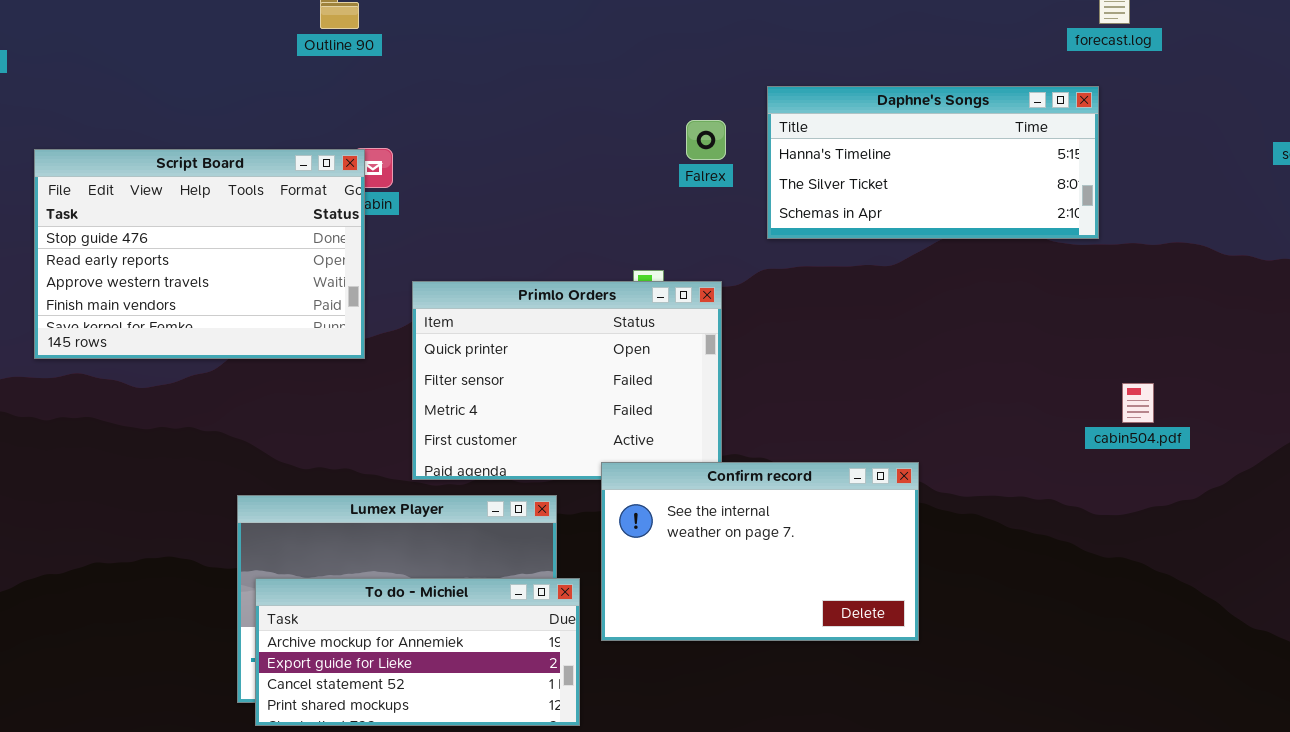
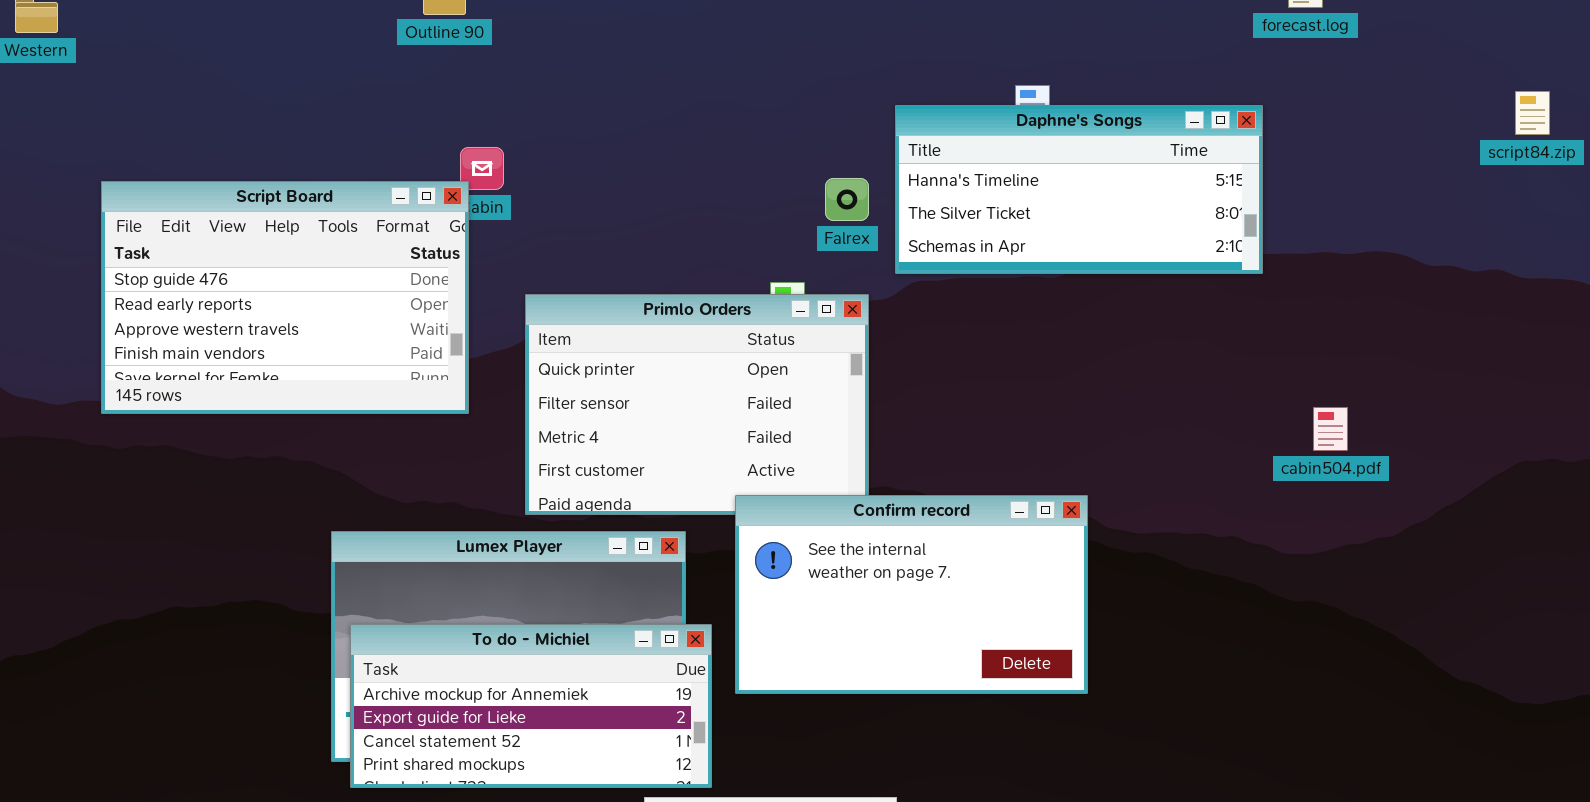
Daphne's Songs: [767,86,1099,239] -> [895,105,1263,274], moved
Falrex: [686,120,726,160] -> [825,178,869,221], moved
Script Board: [34,149,365,359] -> [101,181,469,414], moved

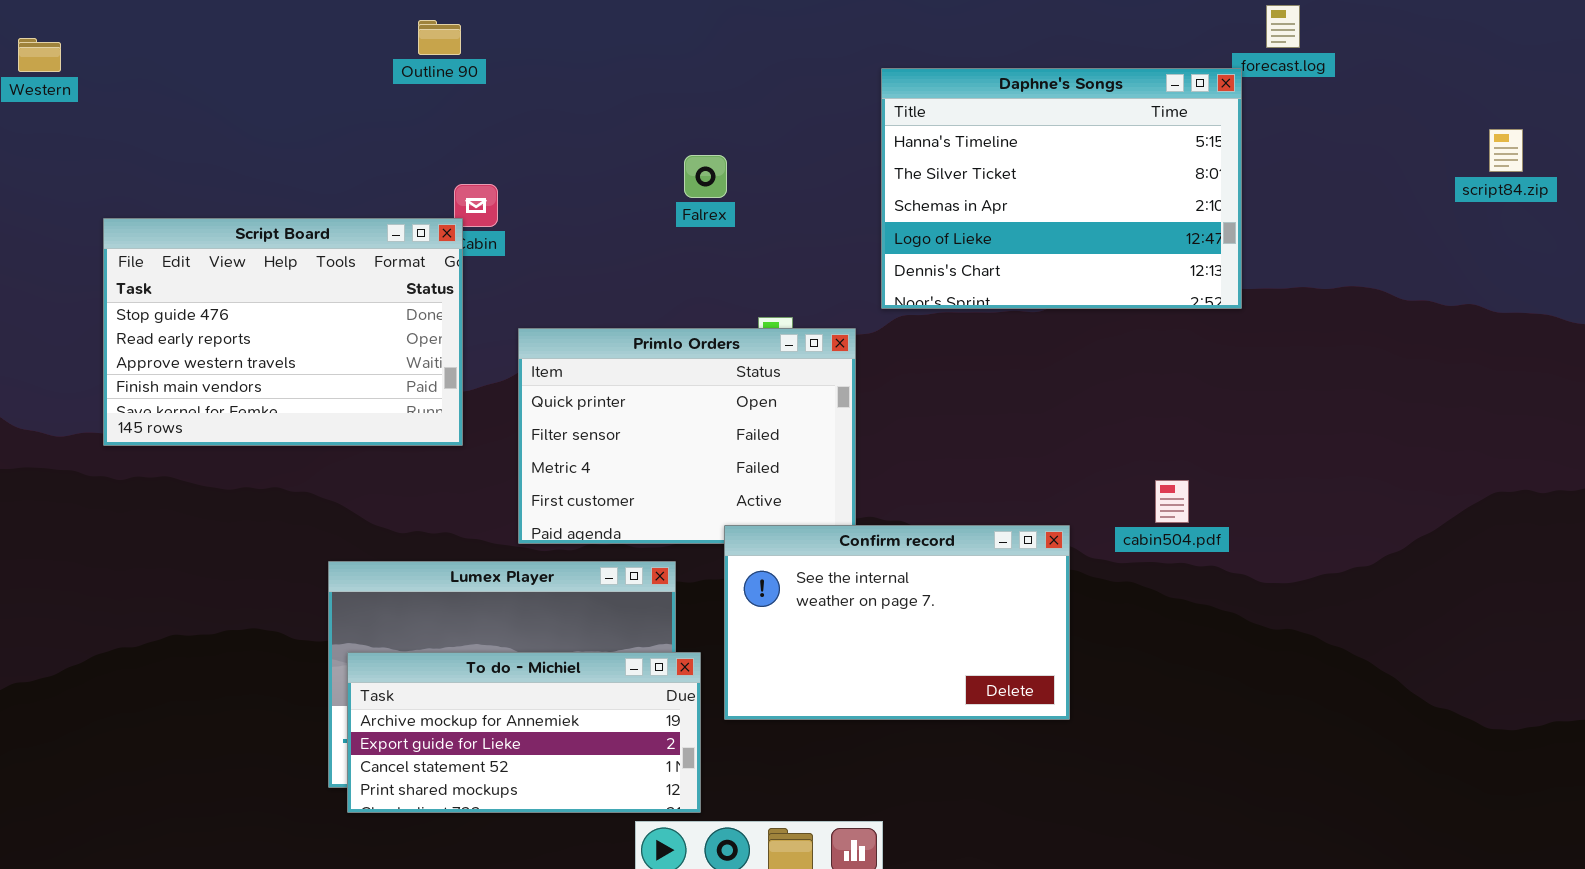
Daphne's Songs: [895,105,1263,274] -> [881,68,1242,309], resized
Falrex: [825,178,869,221] -> [684,155,727,198], moved
cabin504.pdf: [1313,407,1348,451] -> [1155,480,1189,523], moved

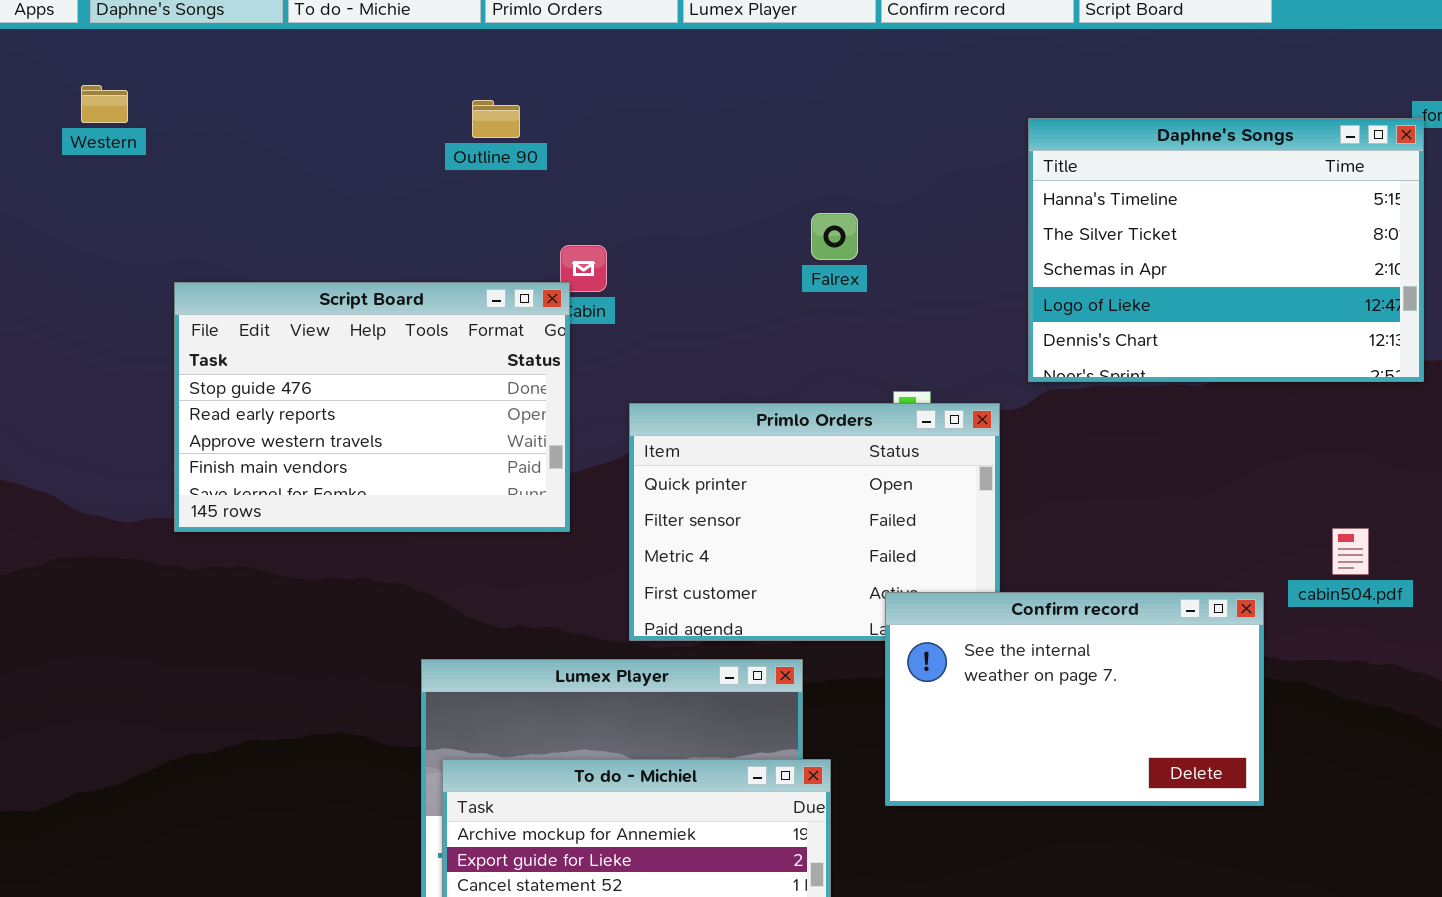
Outline 90: [418,20,461,55] -> [472,100,520,138], moved
cabin504.pdf: [1155,480,1189,523] -> [1332,528,1369,575], moved
Confirm record: [724,525,1070,720] -> [885,592,1264,806], moved

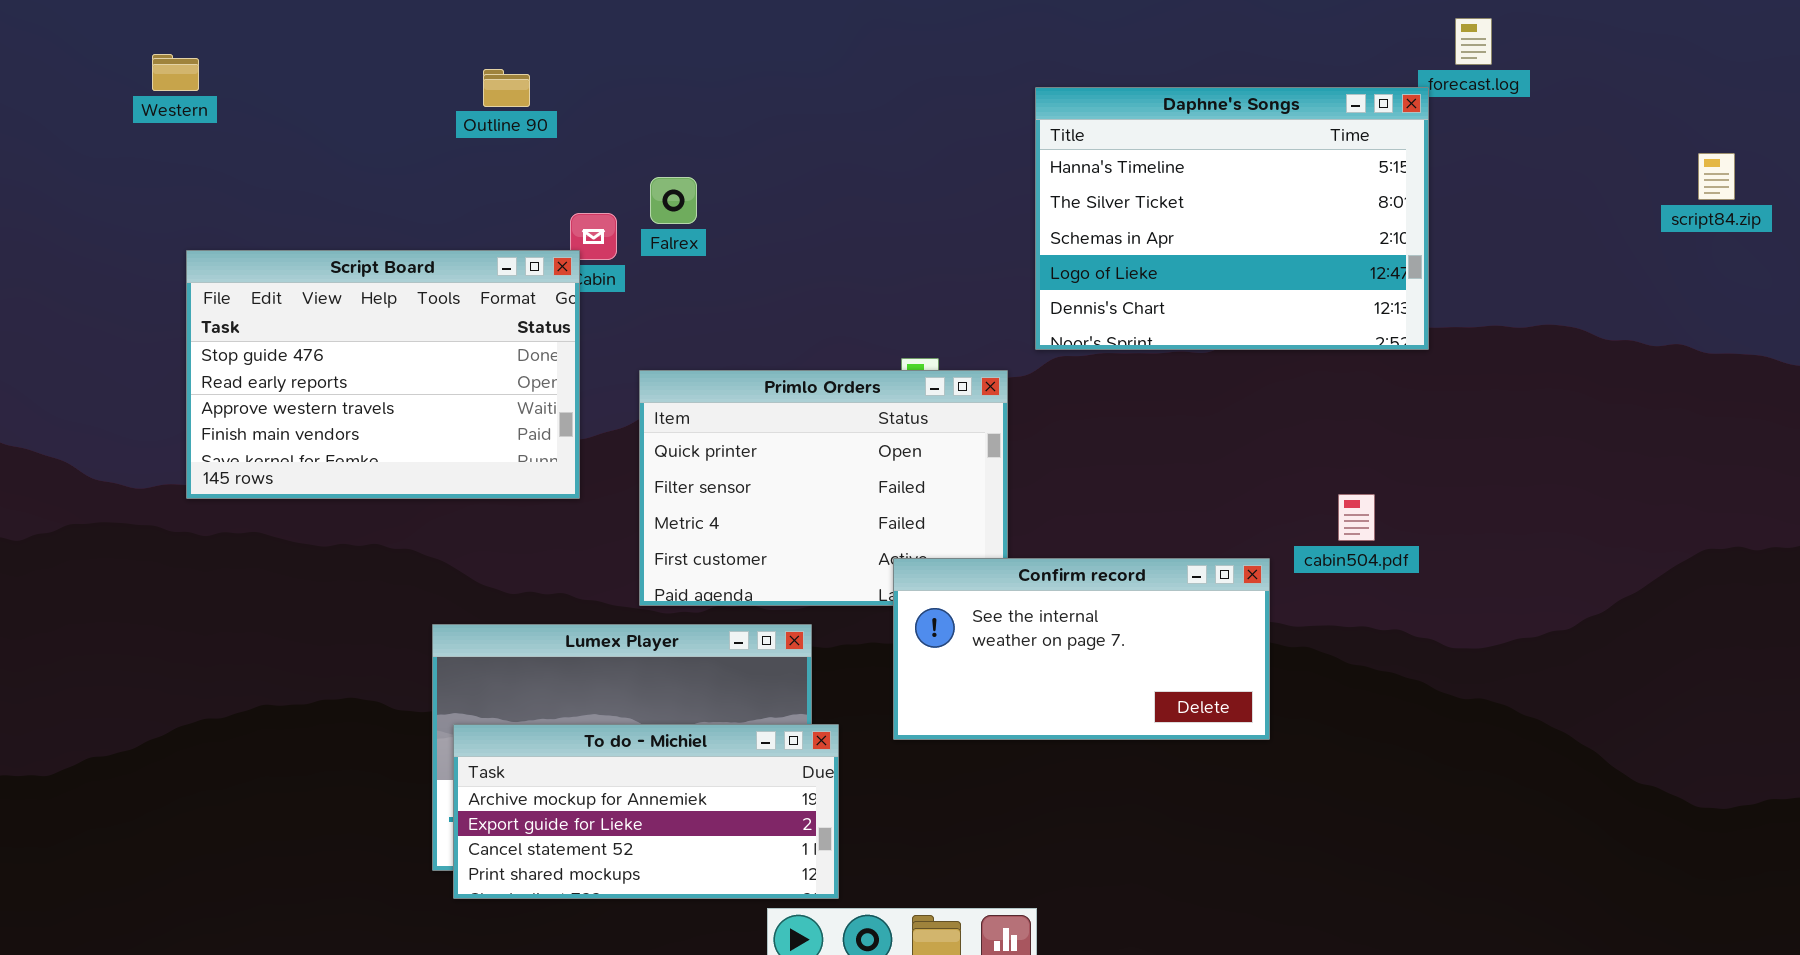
Western: [81,85,128,123] -> [152,54,199,91], moved
Falrex: [811,213,858,260] -> [650,177,697,224], moved
Confirm record: [885,592,1264,806] -> [893,558,1270,740], resized

